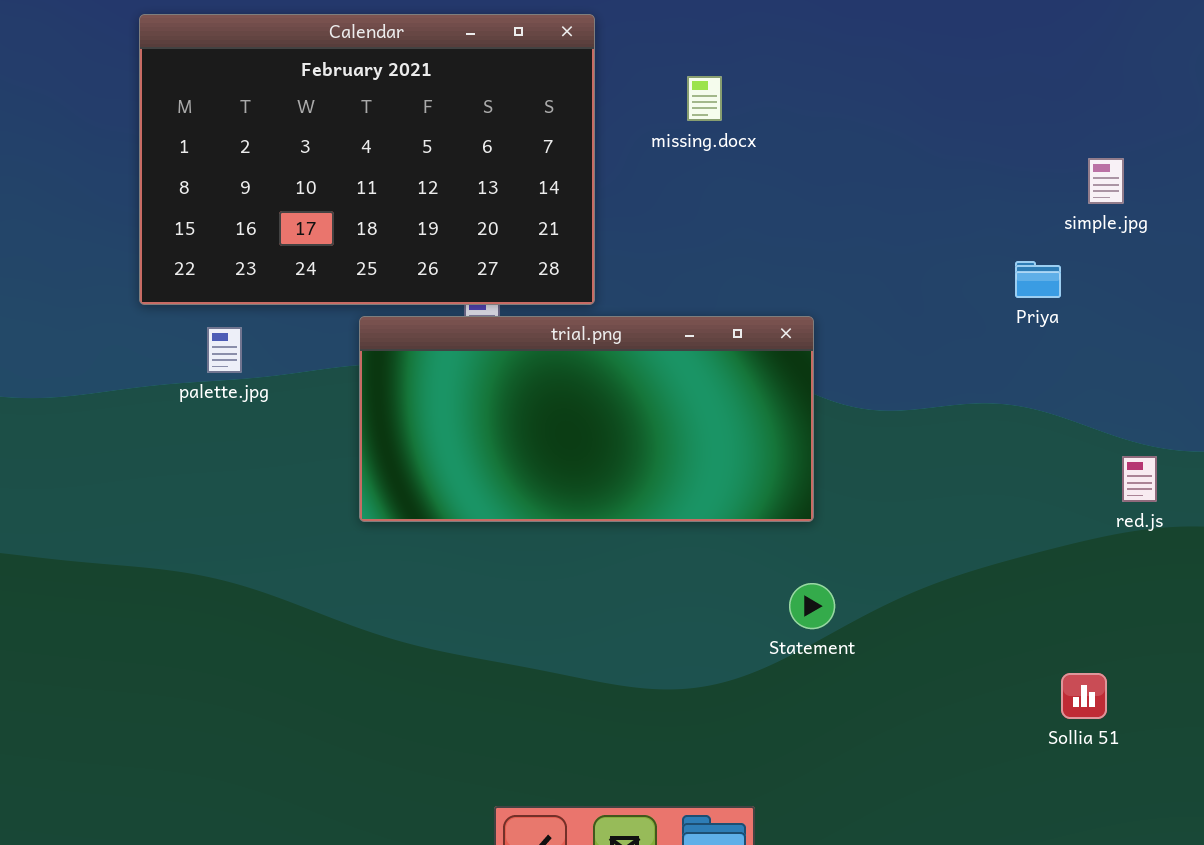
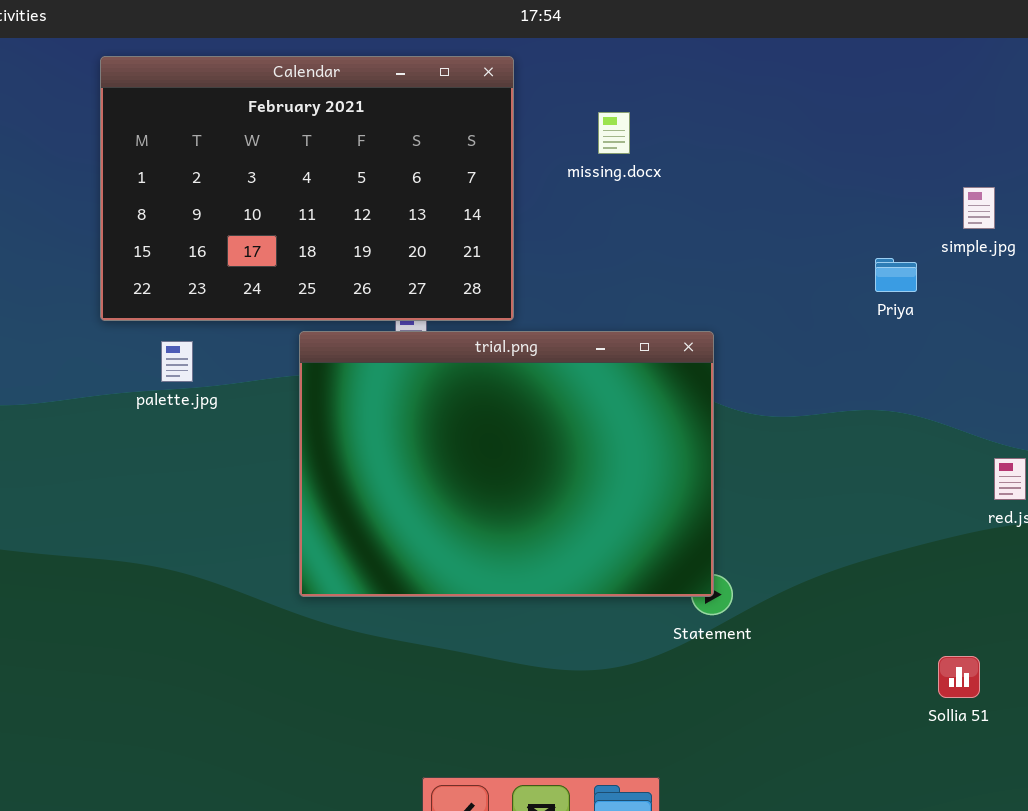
Priya: [1015,261,1061,298] -> [875,258,917,292], moved
trial.png: [359,316,814,522] -> [299,331,714,597], resized

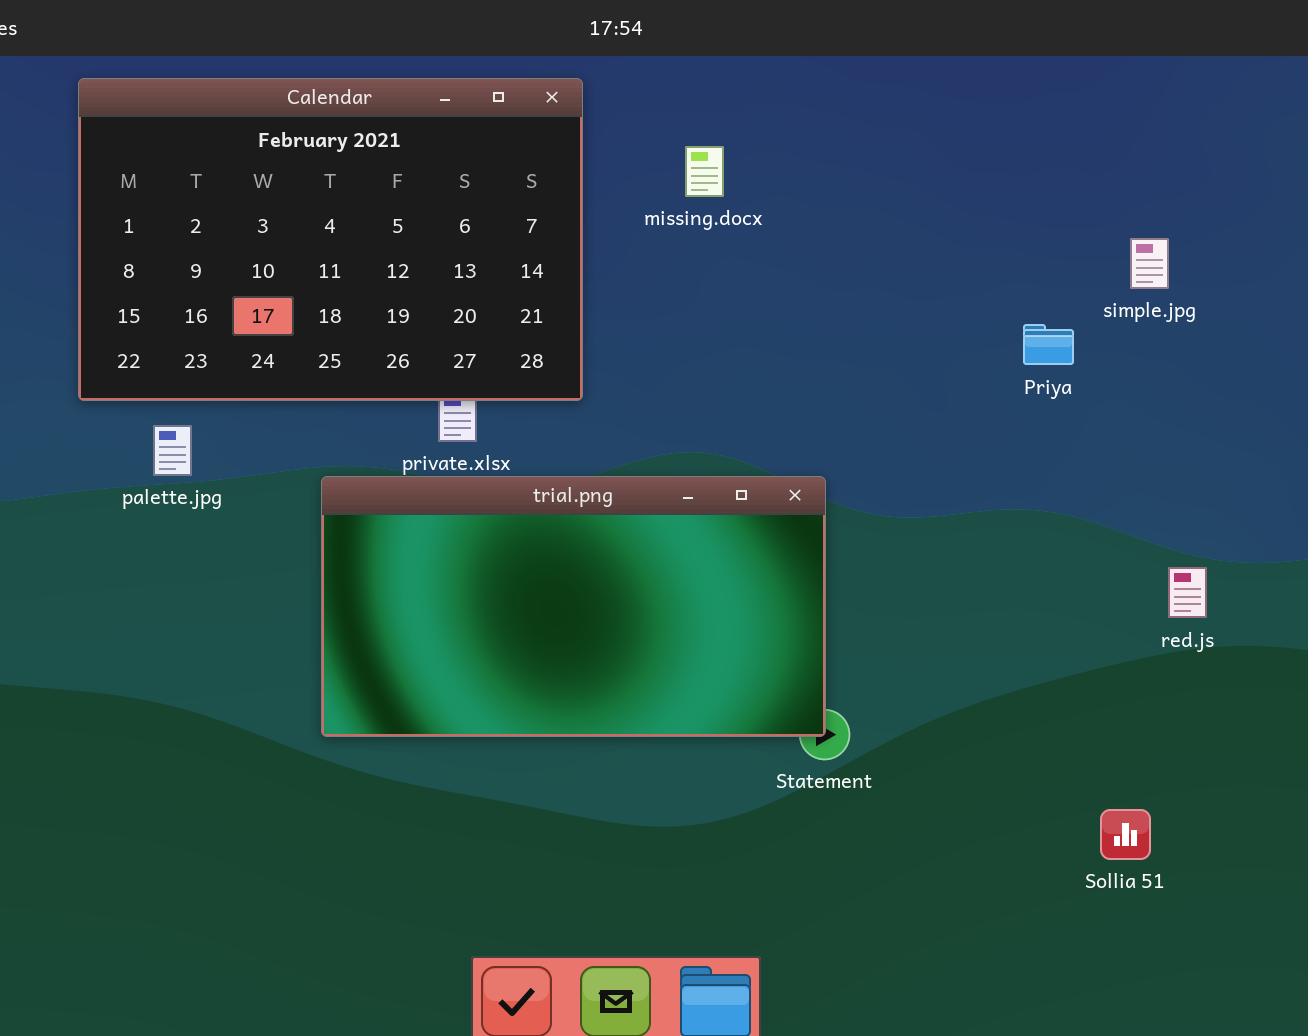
trial.png: [299,331,714,597] -> [321,476,826,737], resized

